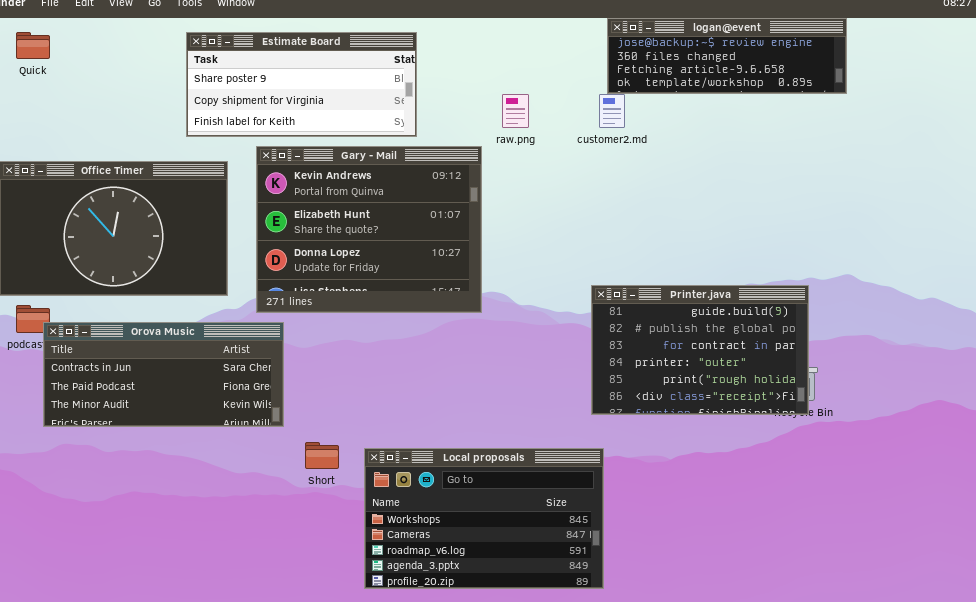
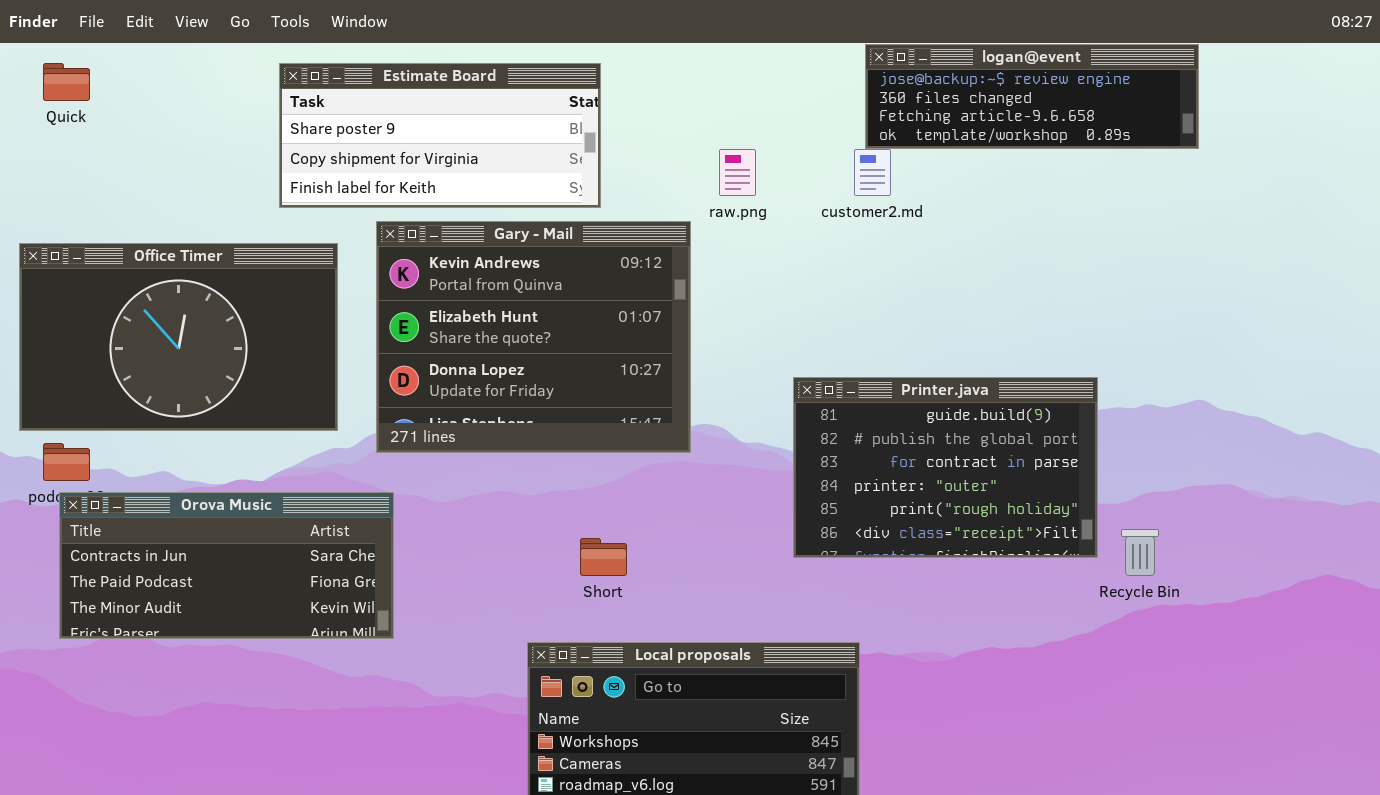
Printer.java: [591,285,809,415] -> [793,377,1098,558], moved
Orova Music: [43,322,284,427] -> [59,492,394,639], moved
Short: [305,442,339,469] -> [580,538,627,576], moved

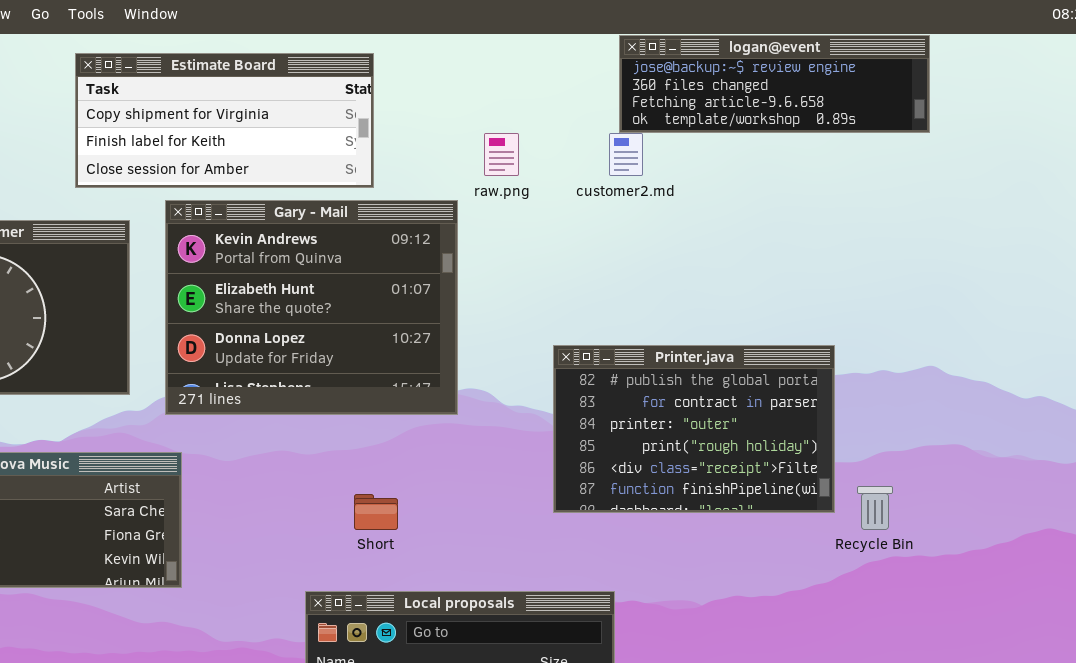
Estimate Board: [279,63,601,208] -> [75,53,374,188], scrolled down 1 row
Printer.java: [793,377,1098,558] -> [553,345,835,513], scrolled down 1 row

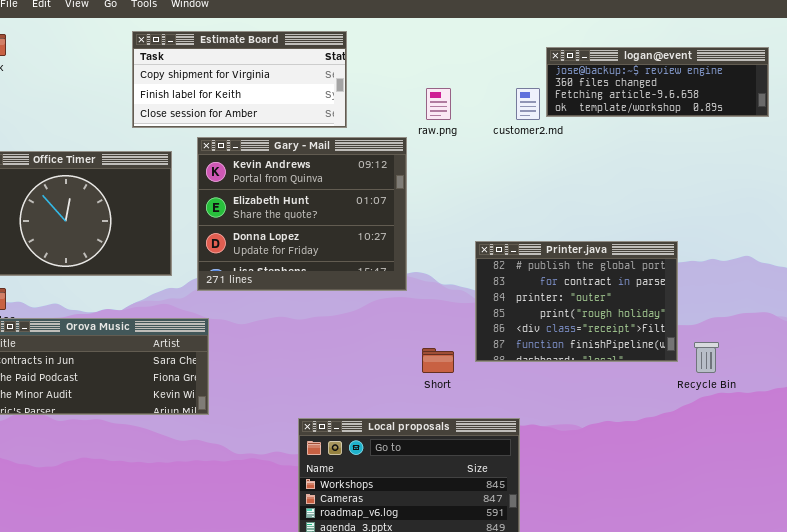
logan@event: [619,35,930,133] -> [546,47,769,117], moved
Short: [354,494,398,530] -> [422,348,454,373], moved

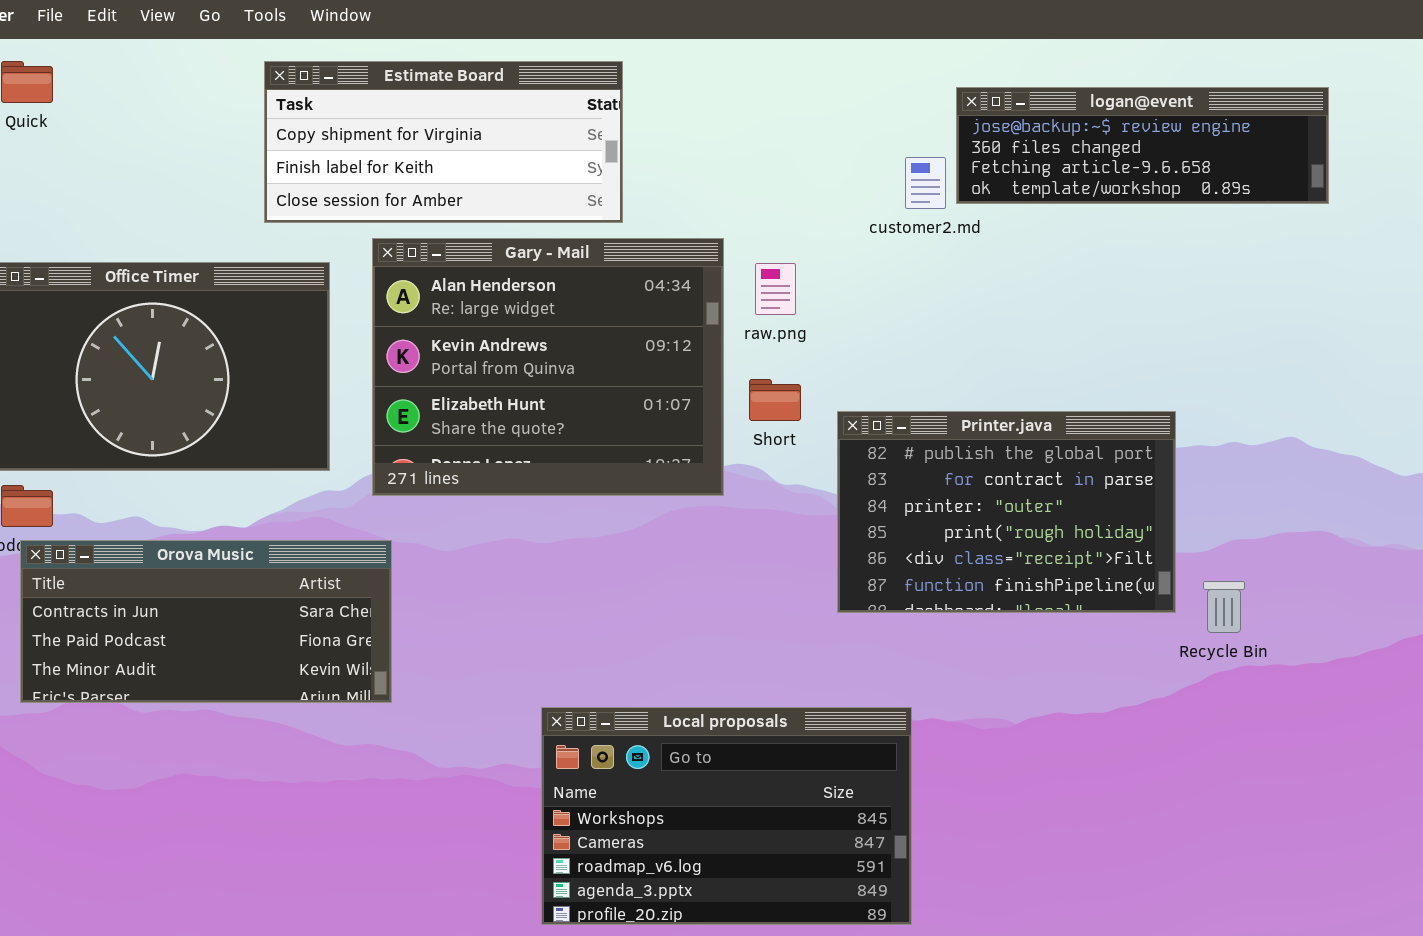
raw.png: [426,88,451,120] -> [755,263,796,315], moved
Gary - Mail: [197,137,407,291] -> [372,238,724,496], scrolled up 1 row
Short: [422,348,454,373] -> [749,379,801,421], moved

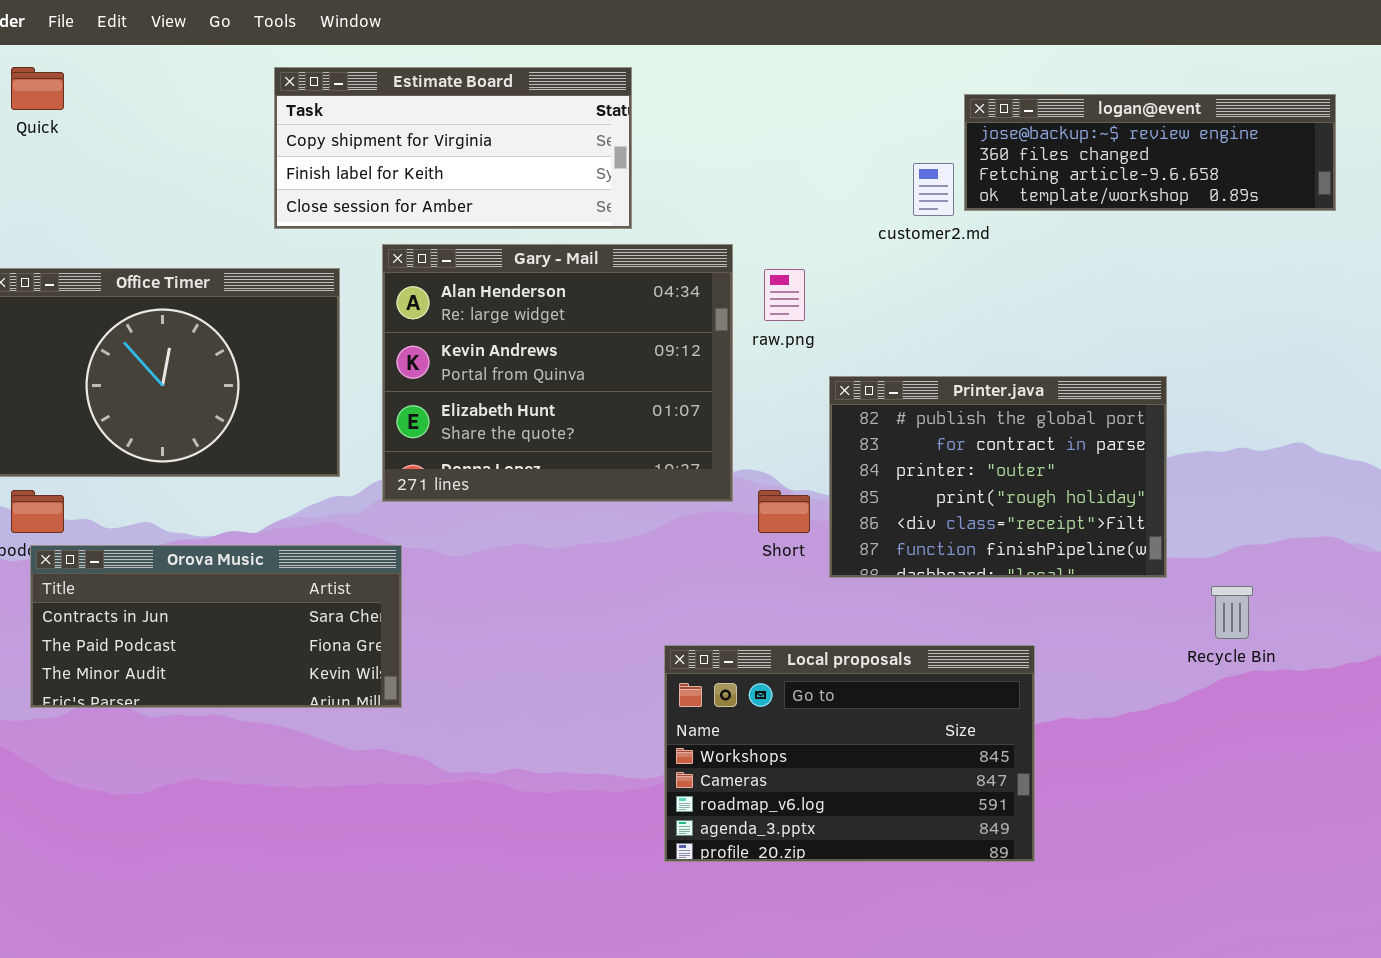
Short: [749,379,801,421] -> [758,490,810,533], moved
Printer.java: [837,411,1176,613] -> [829,376,1167,578], moved
Local proposals: [541,707,912,925] -> [664,645,1035,862], moved

